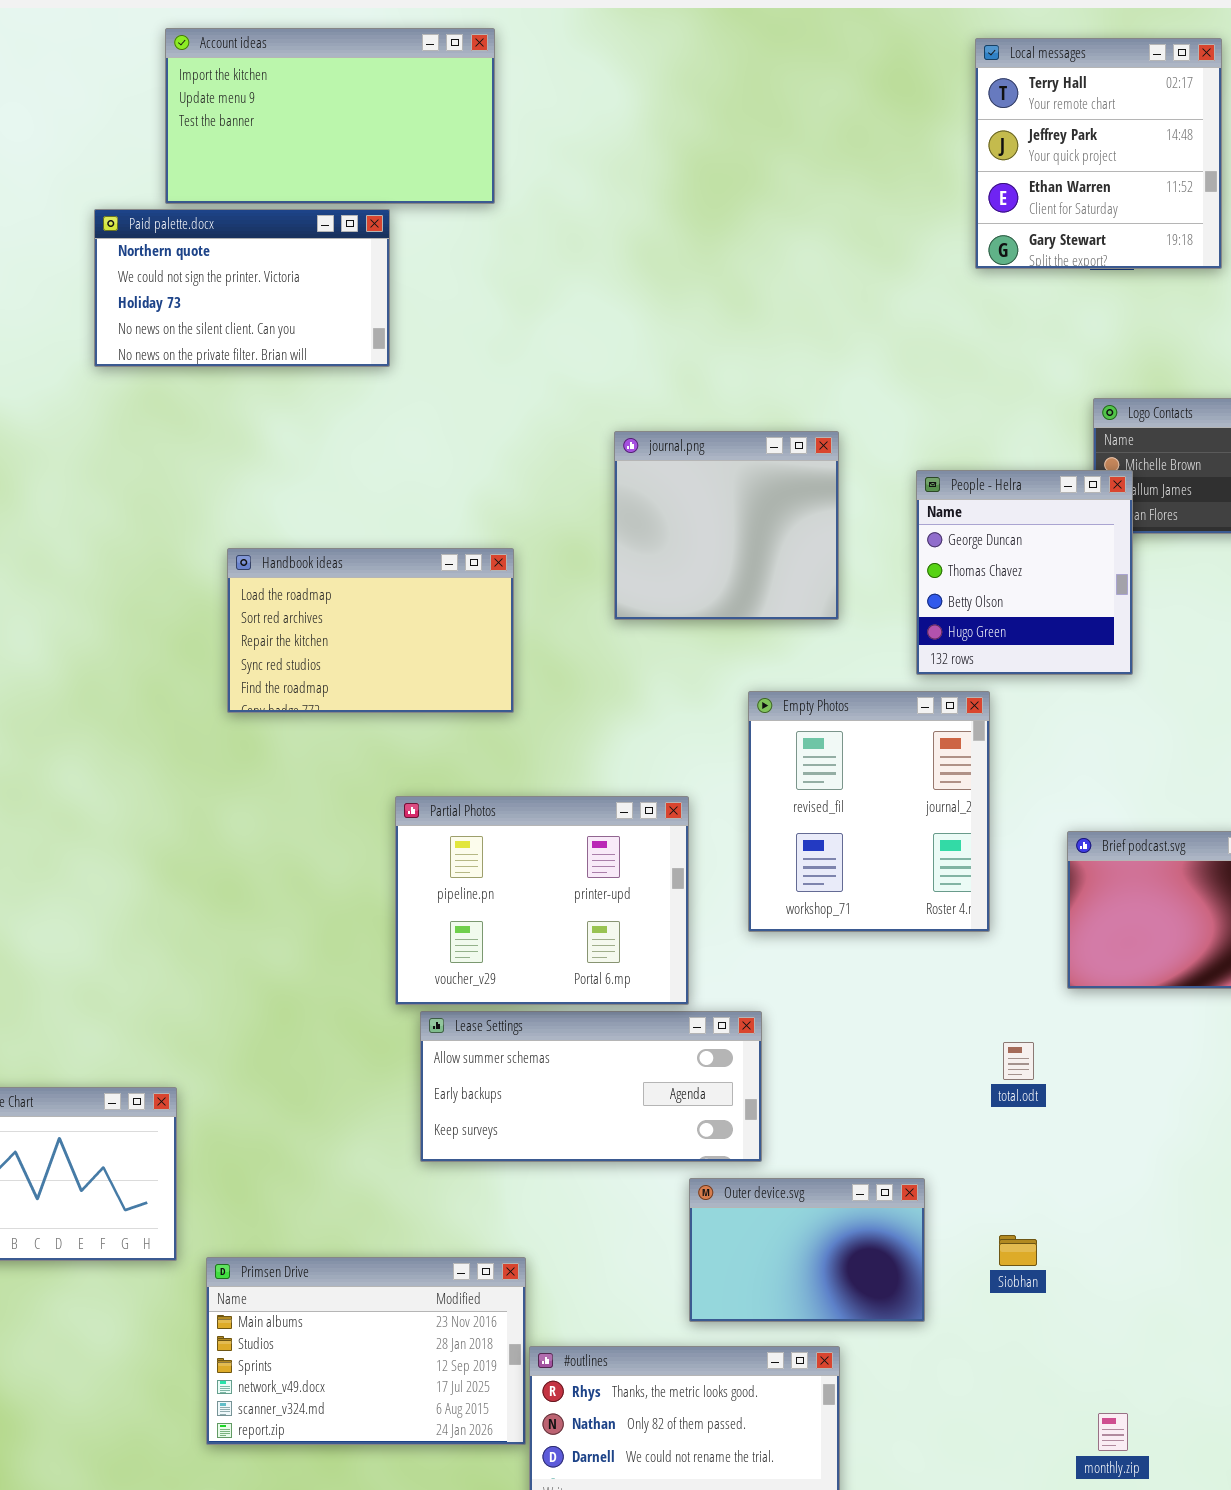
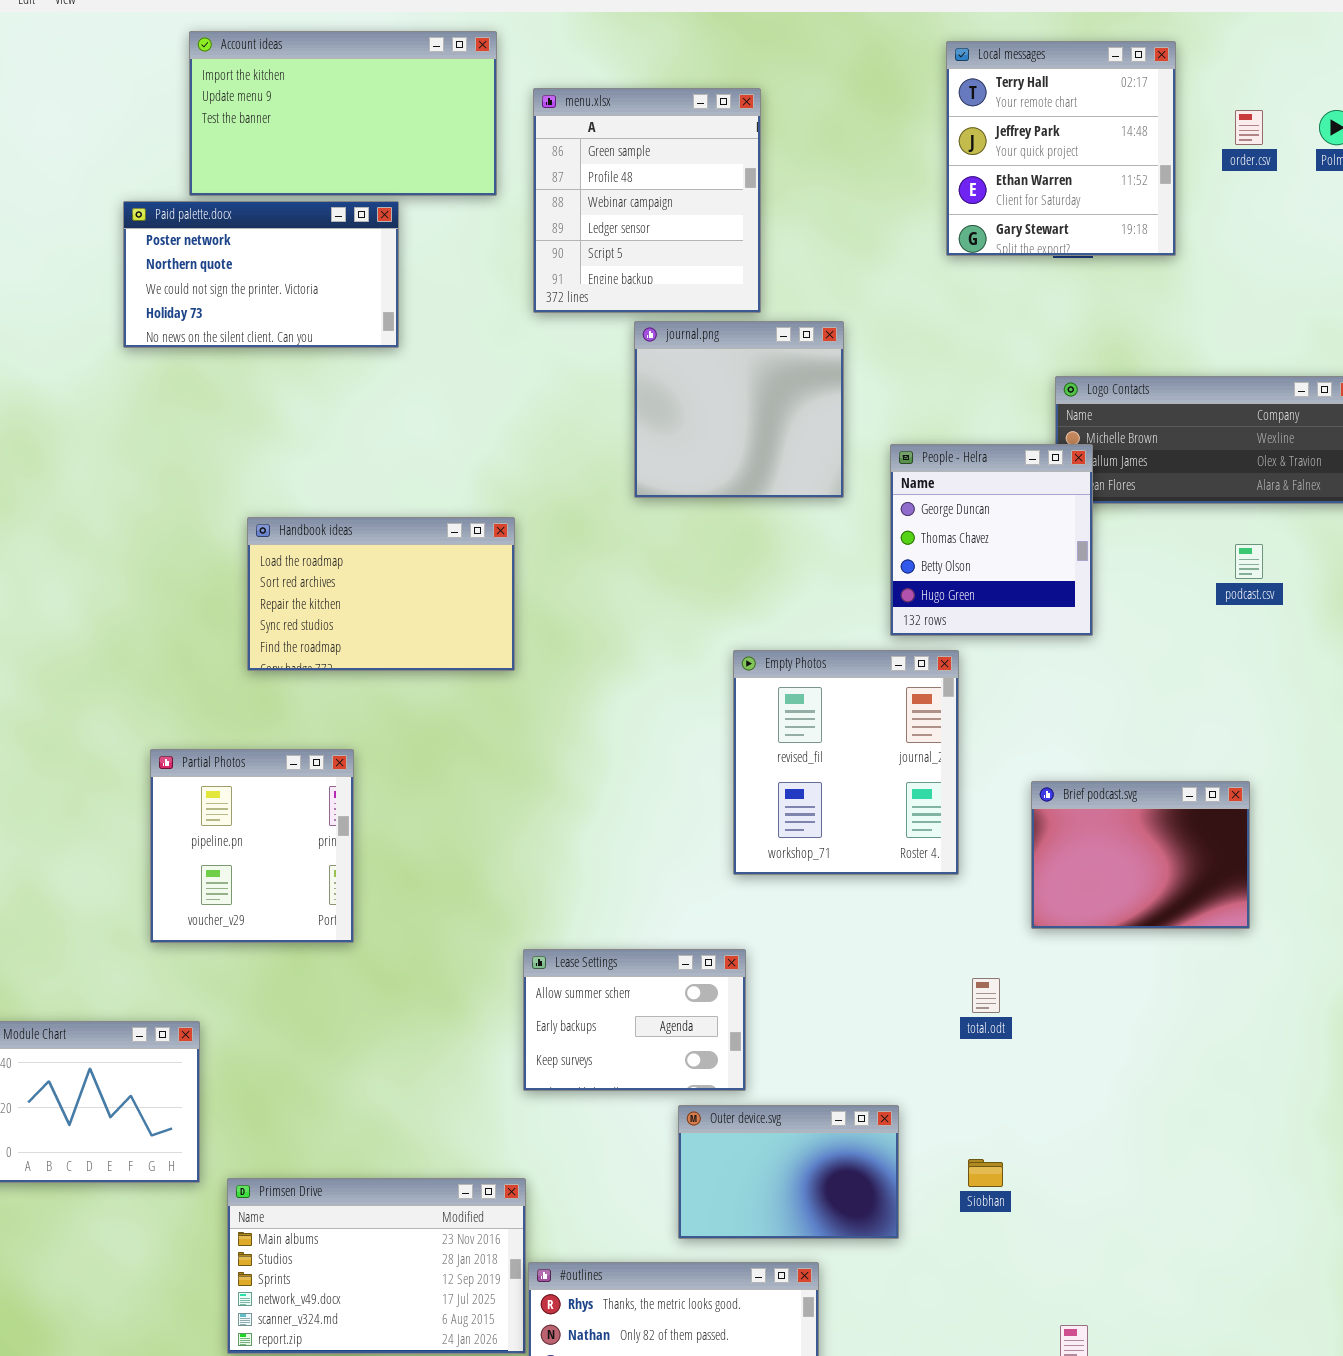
menu.xlsx: none -> [533,88,761,313], opened
Paid palette.docx: [94,209,390,367] -> [123,201,399,348], scrolled up 1 row
journal.png: [614,431,839,620] -> [634,321,844,498], moved
Partial Photos: [395,796,689,1005] -> [150,749,354,943], moved, resized
Lease Settings: [420,1011,762,1162] -> [523,949,746,1091], resized

